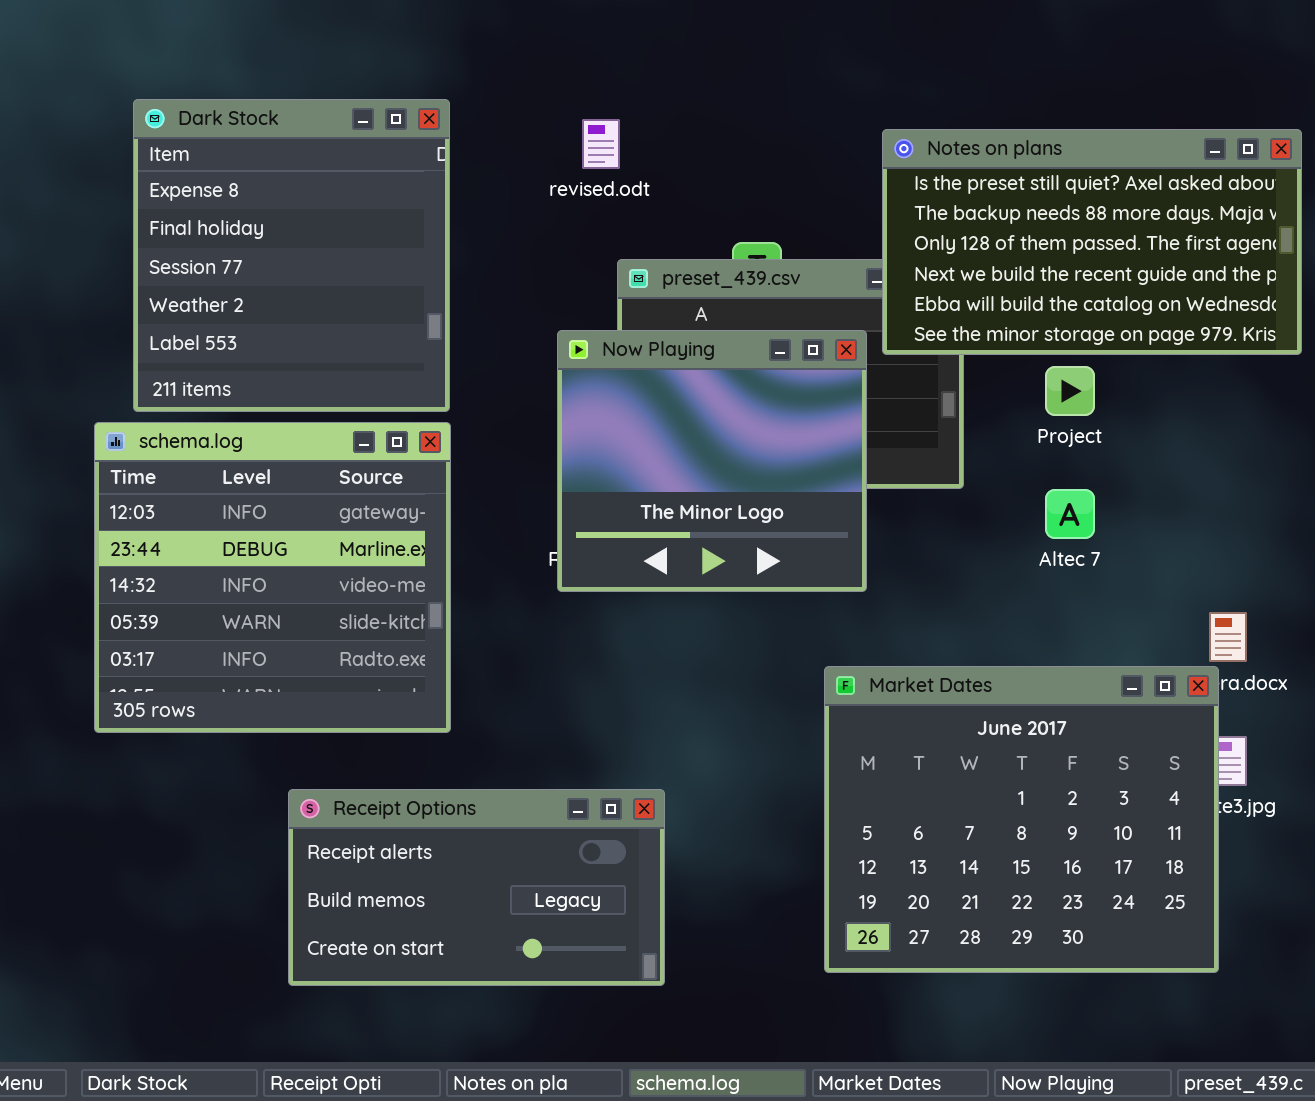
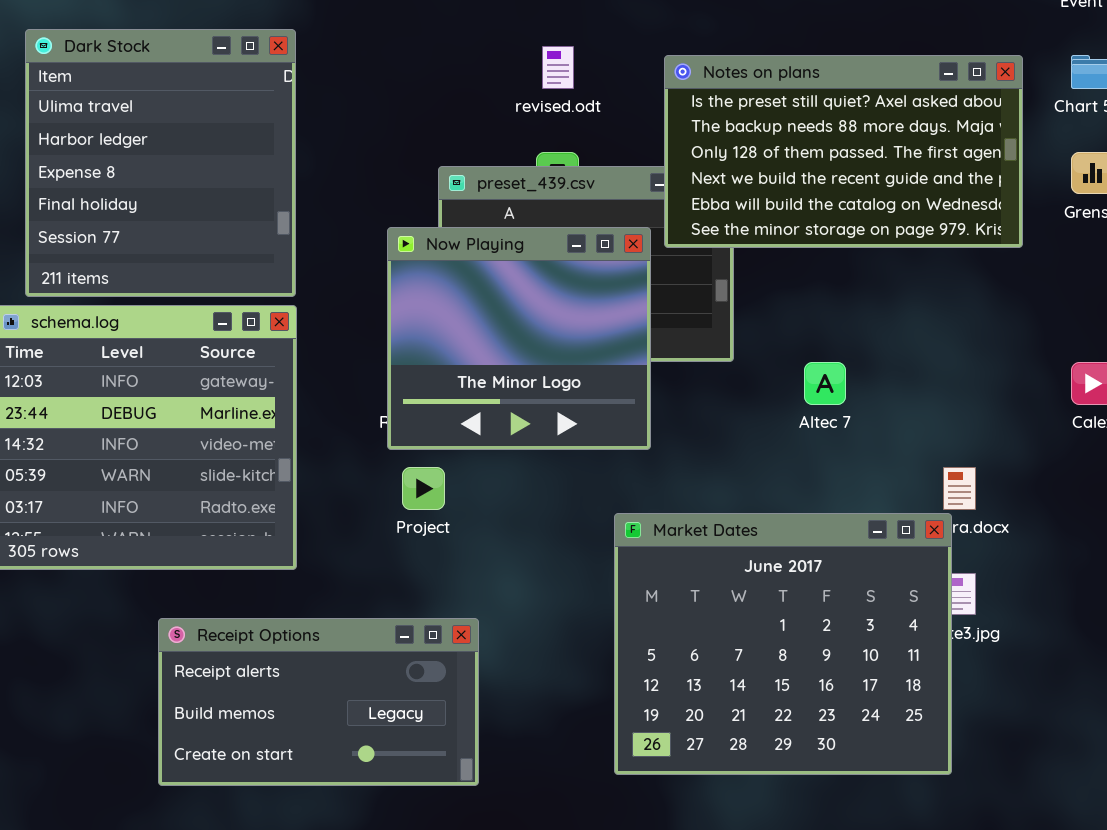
Dark Stock: [133,99,450,412] -> [25,29,296,297], scrolled up 2 rows
revised.odt: [582,119,620,169] -> [542,46,574,89], moved
Project: [1045,366,1095,416] -> [402,467,445,510], moved

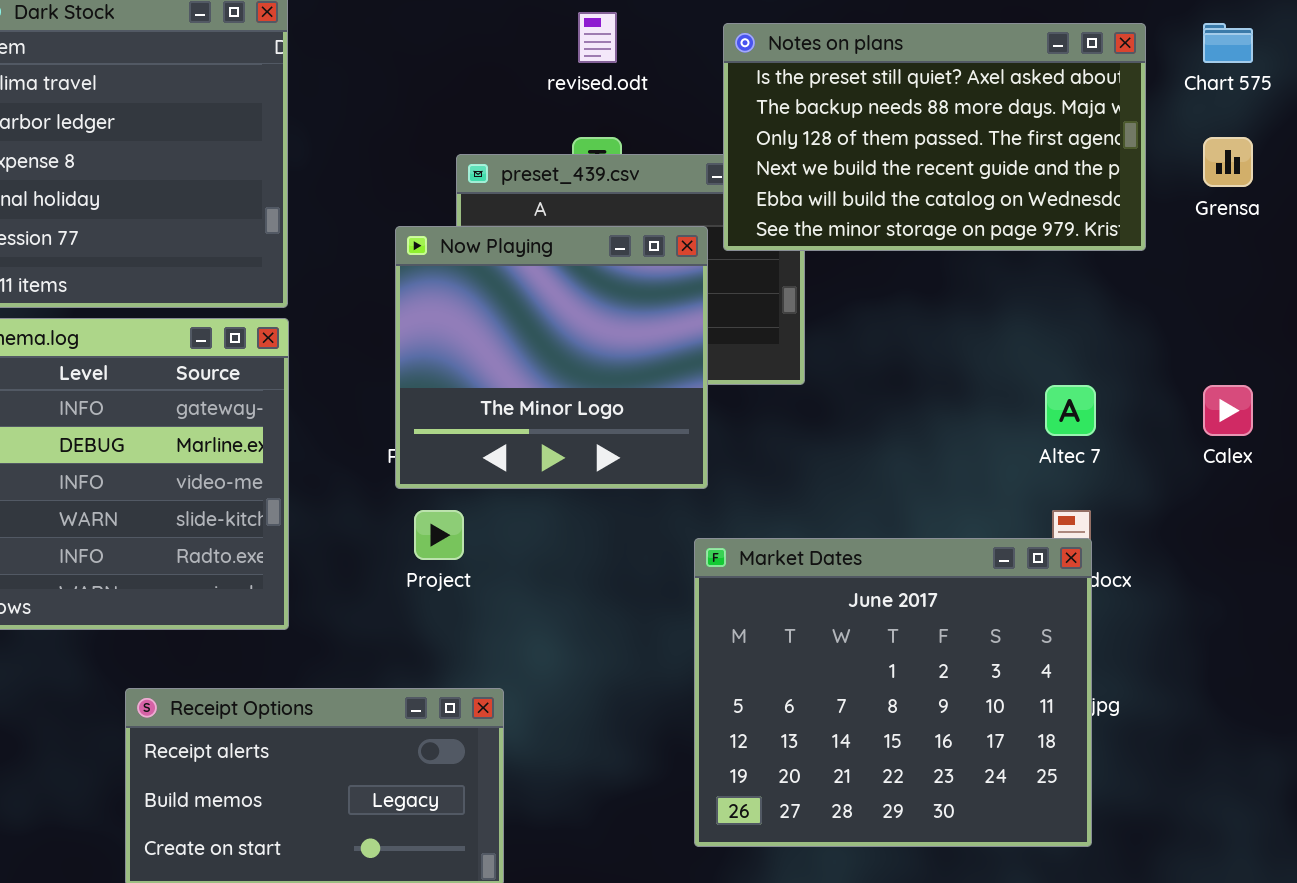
Altec 7: [804,362,846,405] -> [1045,385,1096,436], moved
Market Dates: [614,513,952,775] -> [694,538,1092,847], moved

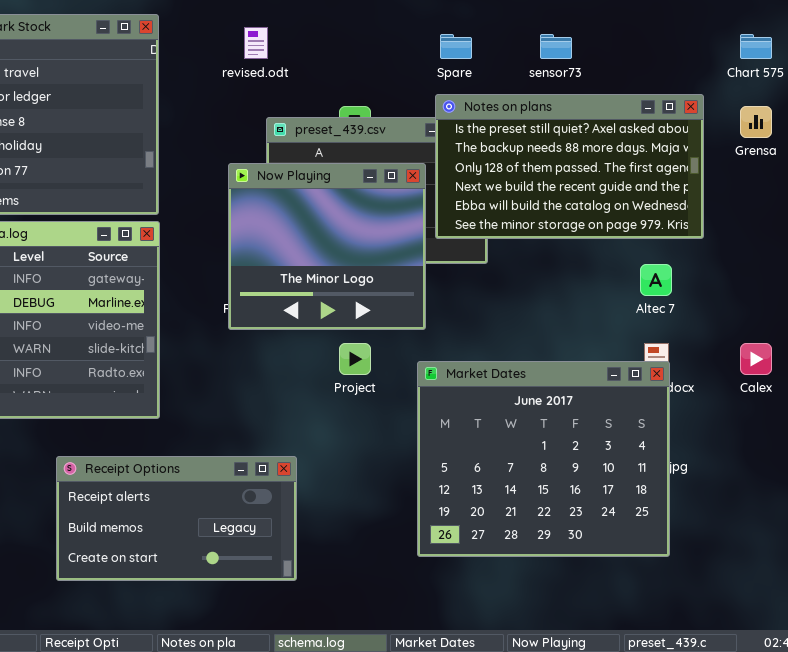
revised.odt: [578,12,617,63] -> [244,27,268,59], moved
Notes on plans: [723,23,1146,251] -> [435,94,704,239], moved
Calex: [1203,385,1253,436] -> [740,343,772,375], moved
Project: [414,510,464,560] -> [339,343,371,375], moved

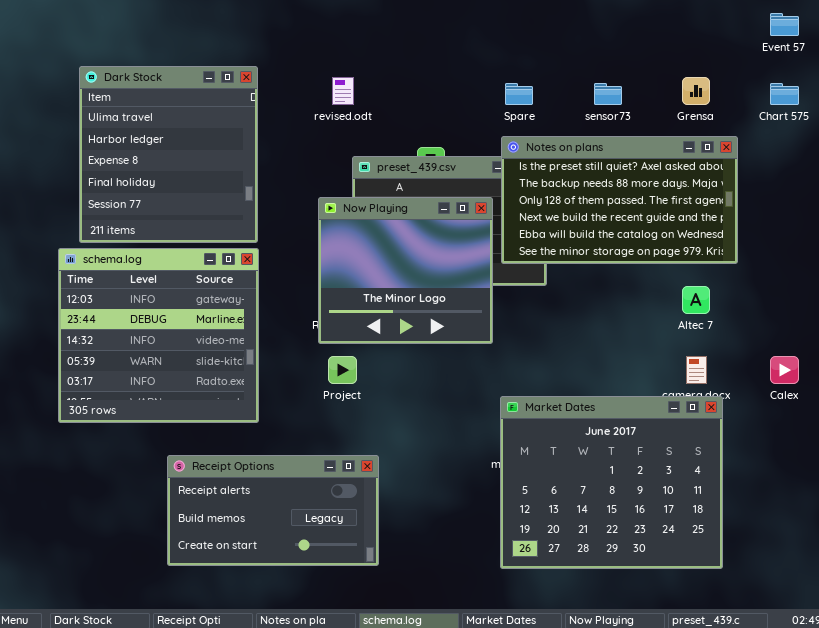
Grensa: [740,106,772,138] -> [682,77,710,105], moved
Project: [339,343,371,375] -> [328,356,357,384], moved
Market Dates: [417,361,670,557] -> [500,396,723,569], moved

